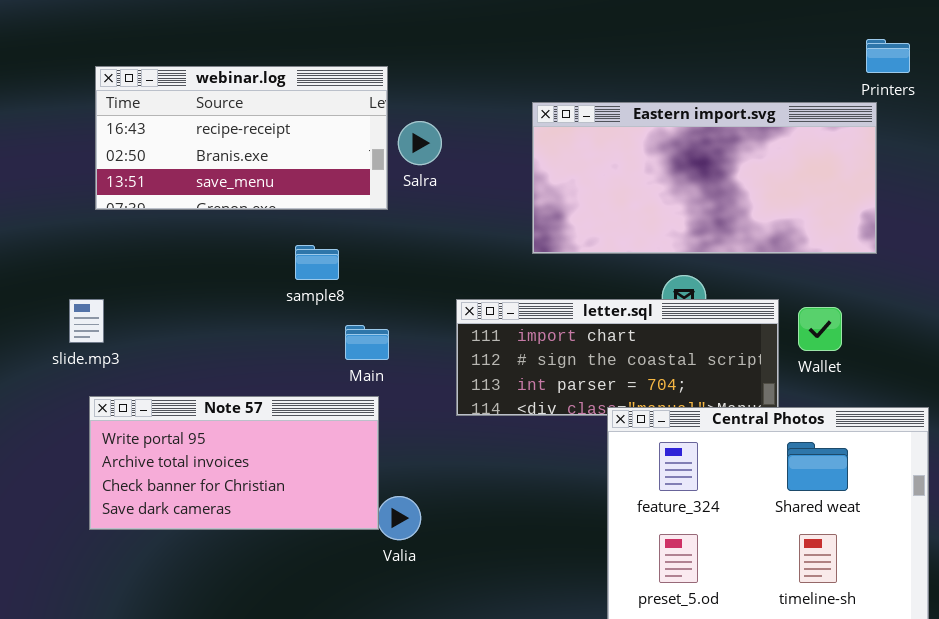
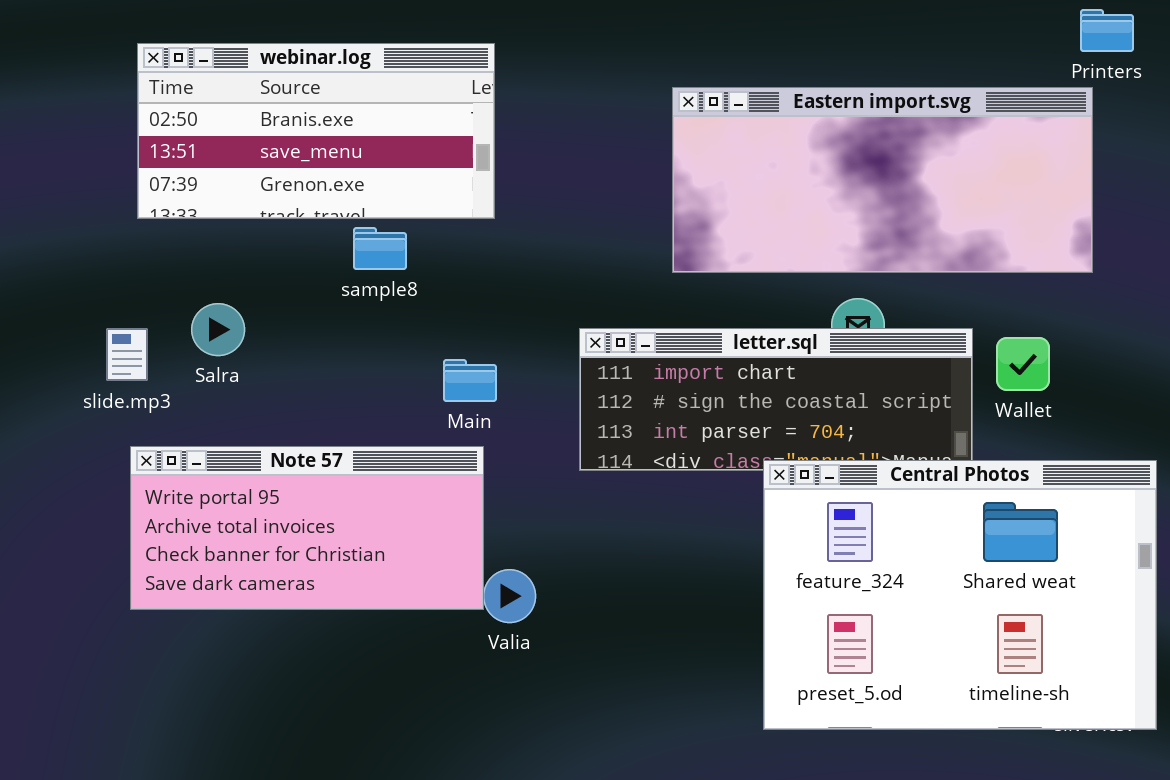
webinar.log: [95,66,388,210] -> [137,43,495,219], scrolled down 1 row
Salra: [398,121,442,165] -> [191,303,245,356], moved
sample8: [295,245,339,280] -> [353,227,407,270], moved

